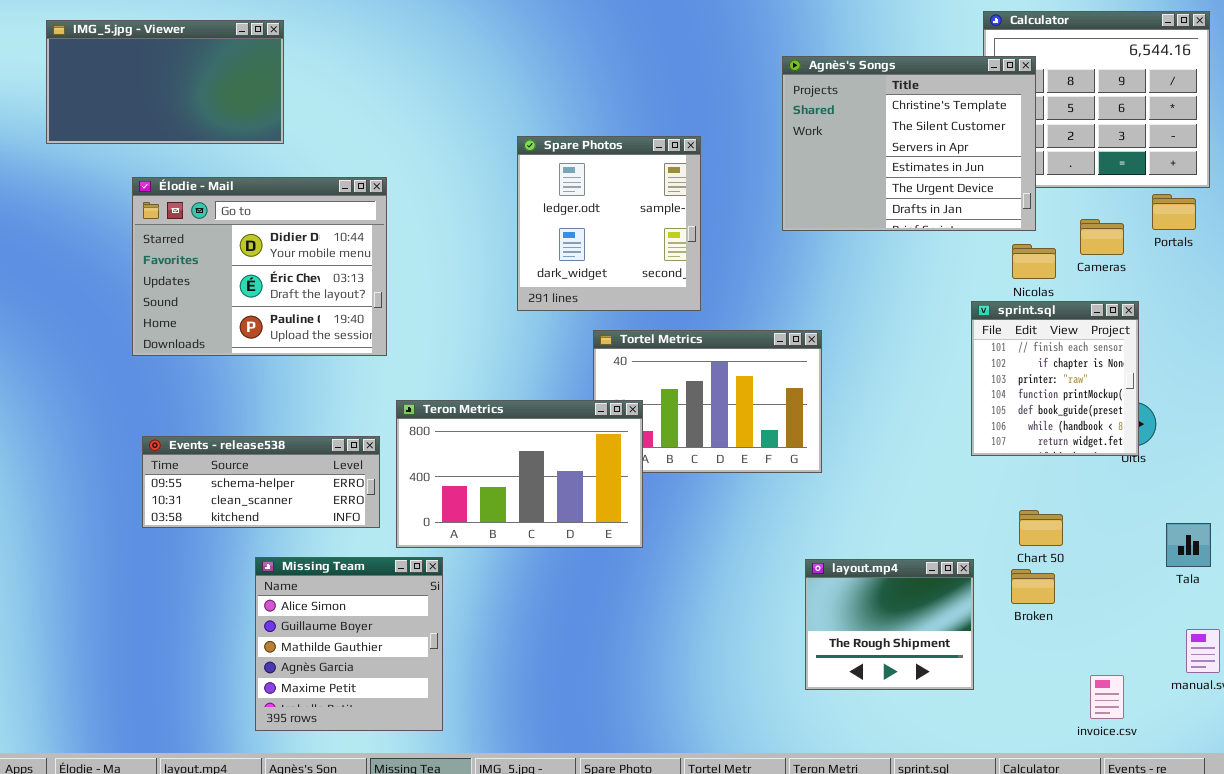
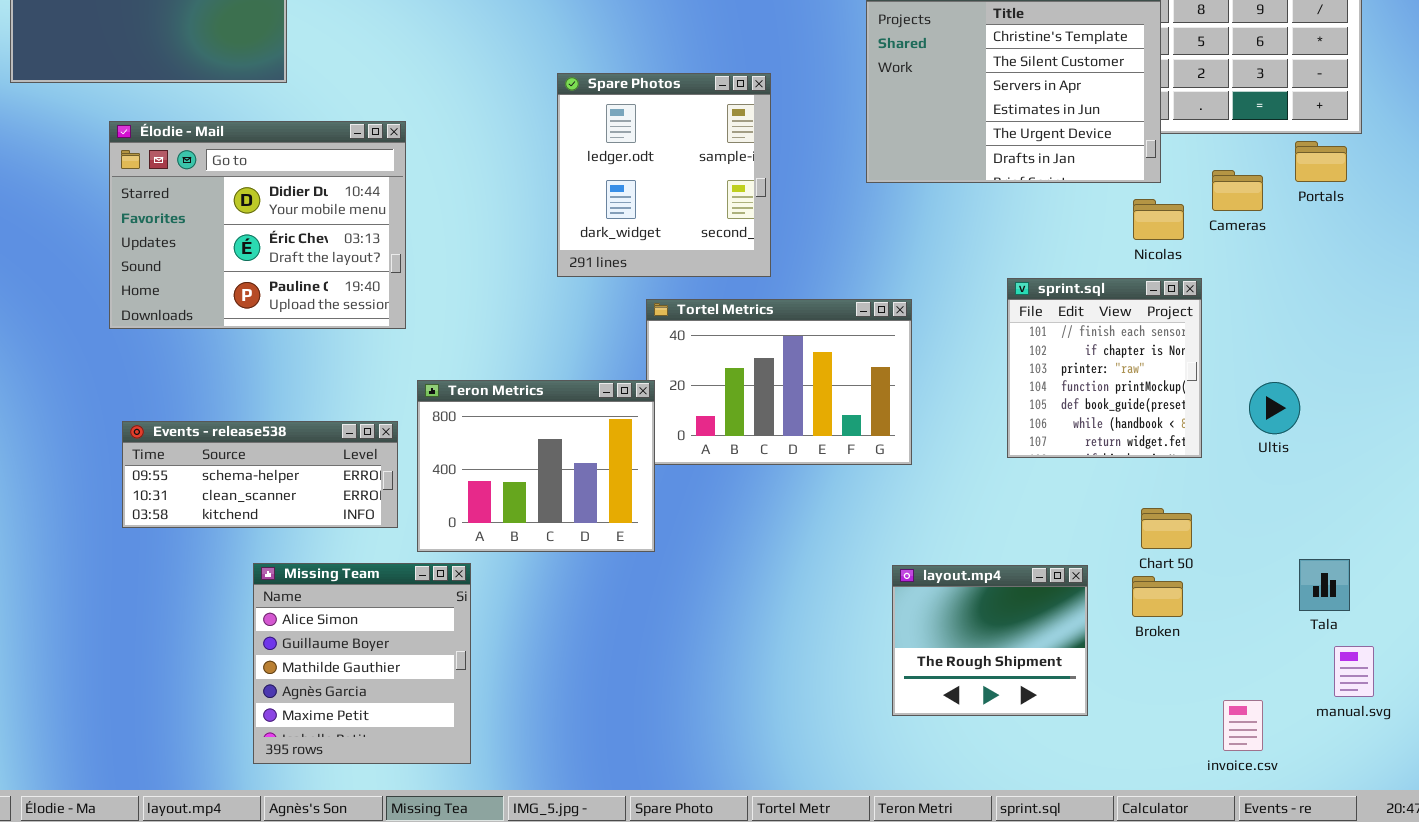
sprint.sql: [971,301,1139,456] -> [1007,278,1202,458], moved
Teron Metrics: [396,400,643,548] -> [417,380,655,552], resized
Tala: [1166,523,1211,567] -> [1299,559,1350,611], moved

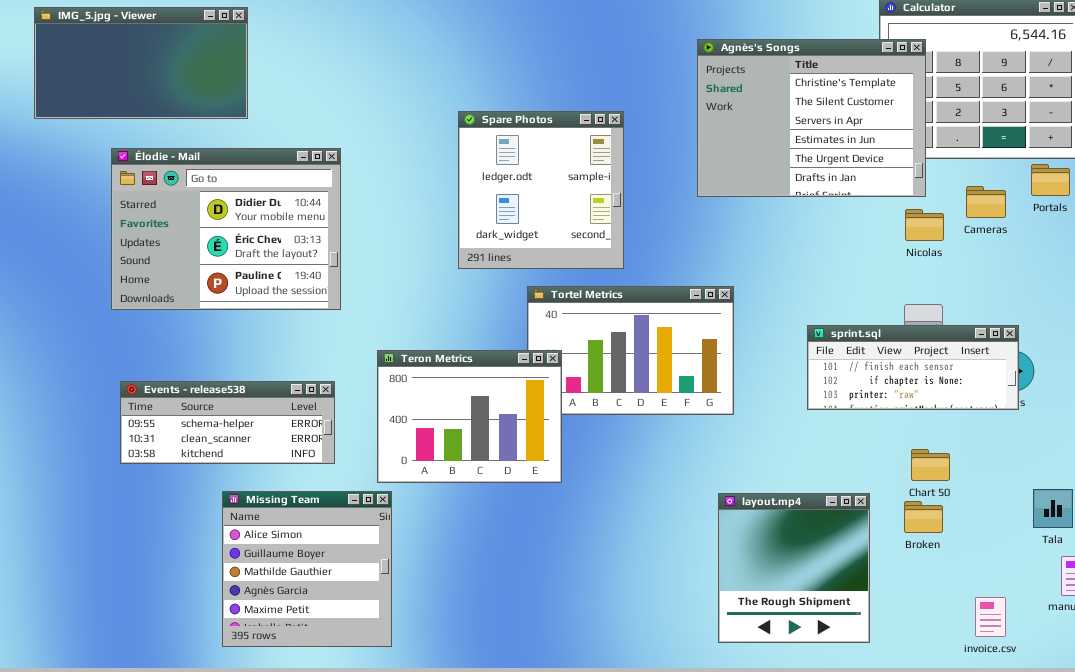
sprint.sql: [1007,278,1202,458] -> [807,325,1019,410], resized
Teron Metrics: [417,380,655,552] -> [377,350,562,483], moved
layout.mp4: [892,565,1088,716] -> [718,493,870,643], resized

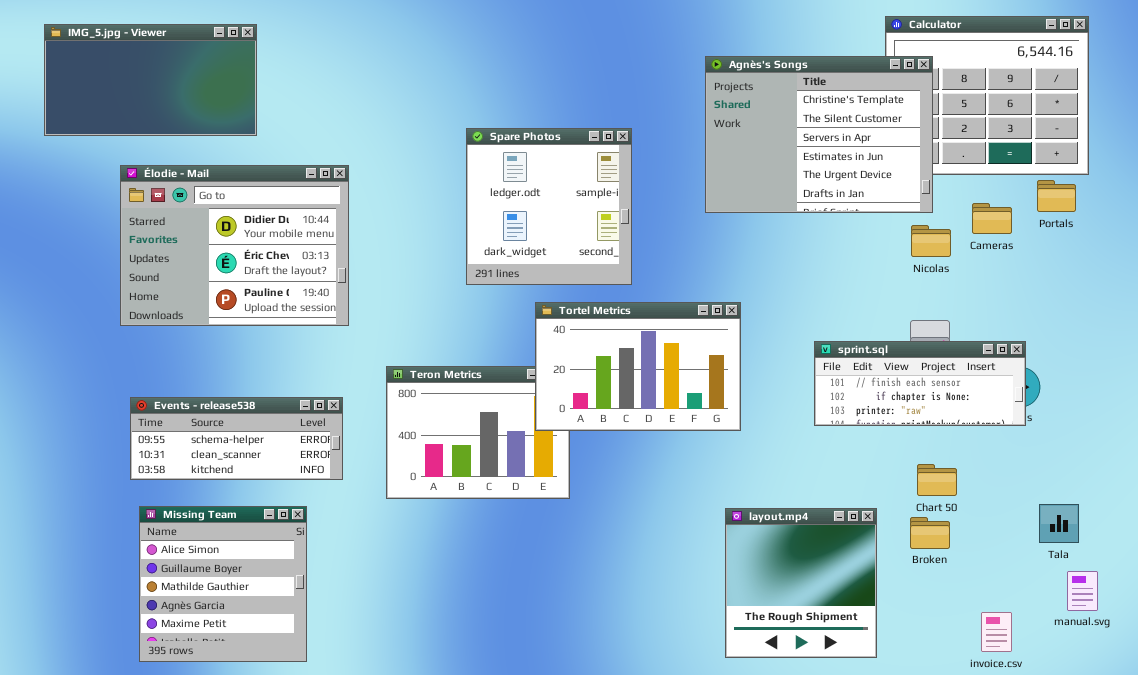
Tortel Metrics: [527,286,734,415] -> [535,302,741,431], raised
Missing Team: [222,491,392,647] -> [139,506,307,662], moved

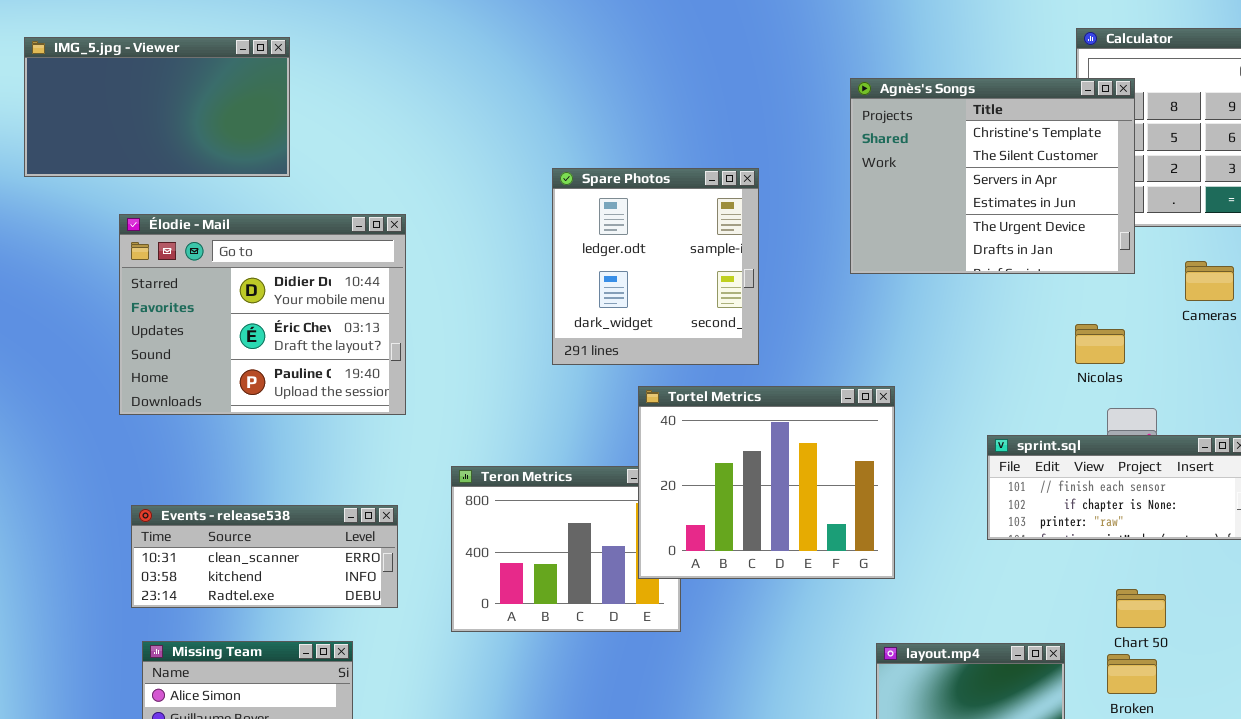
Nicolas: [911,225,951,257] -> [1075,324,1125,364], moved
Tortel Metrics: [535,302,741,431] -> [638,386,895,579], resized
Events - release538: [130,397,343,480] -> [131,505,398,608], scrolled down 1 row

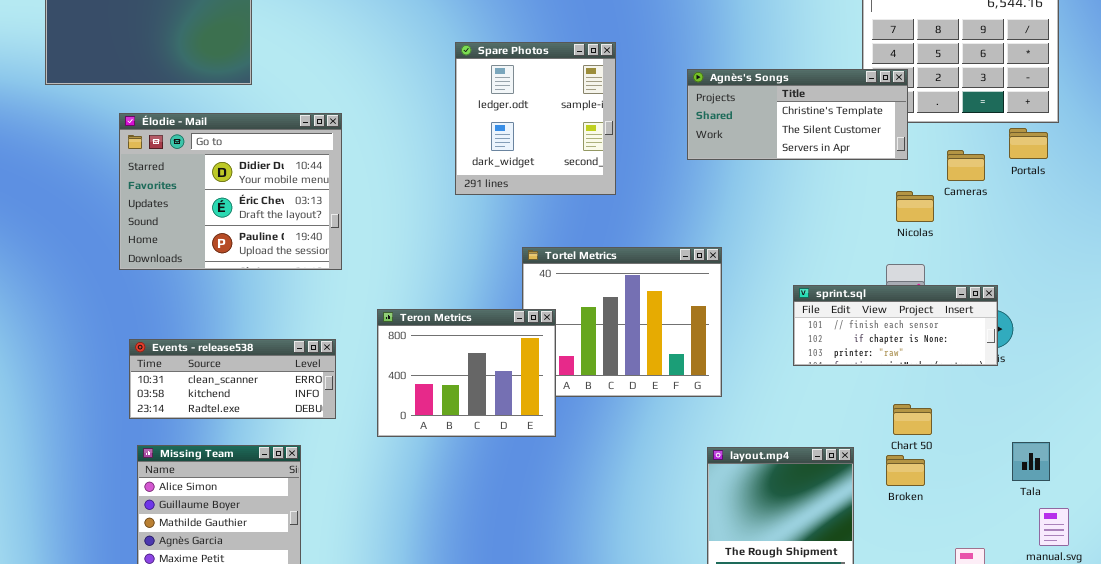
Agnès's Songs: [850,78,1135,274] -> [687,69,908,160], resized
Spare Photos: [552,168,759,365] -> [455,42,616,195], moved
Nicolas: [1075,324,1125,364] -> [896,191,934,222], moved
Teron Metrics: [451,466,681,632] -> [377,309,556,437], raised

